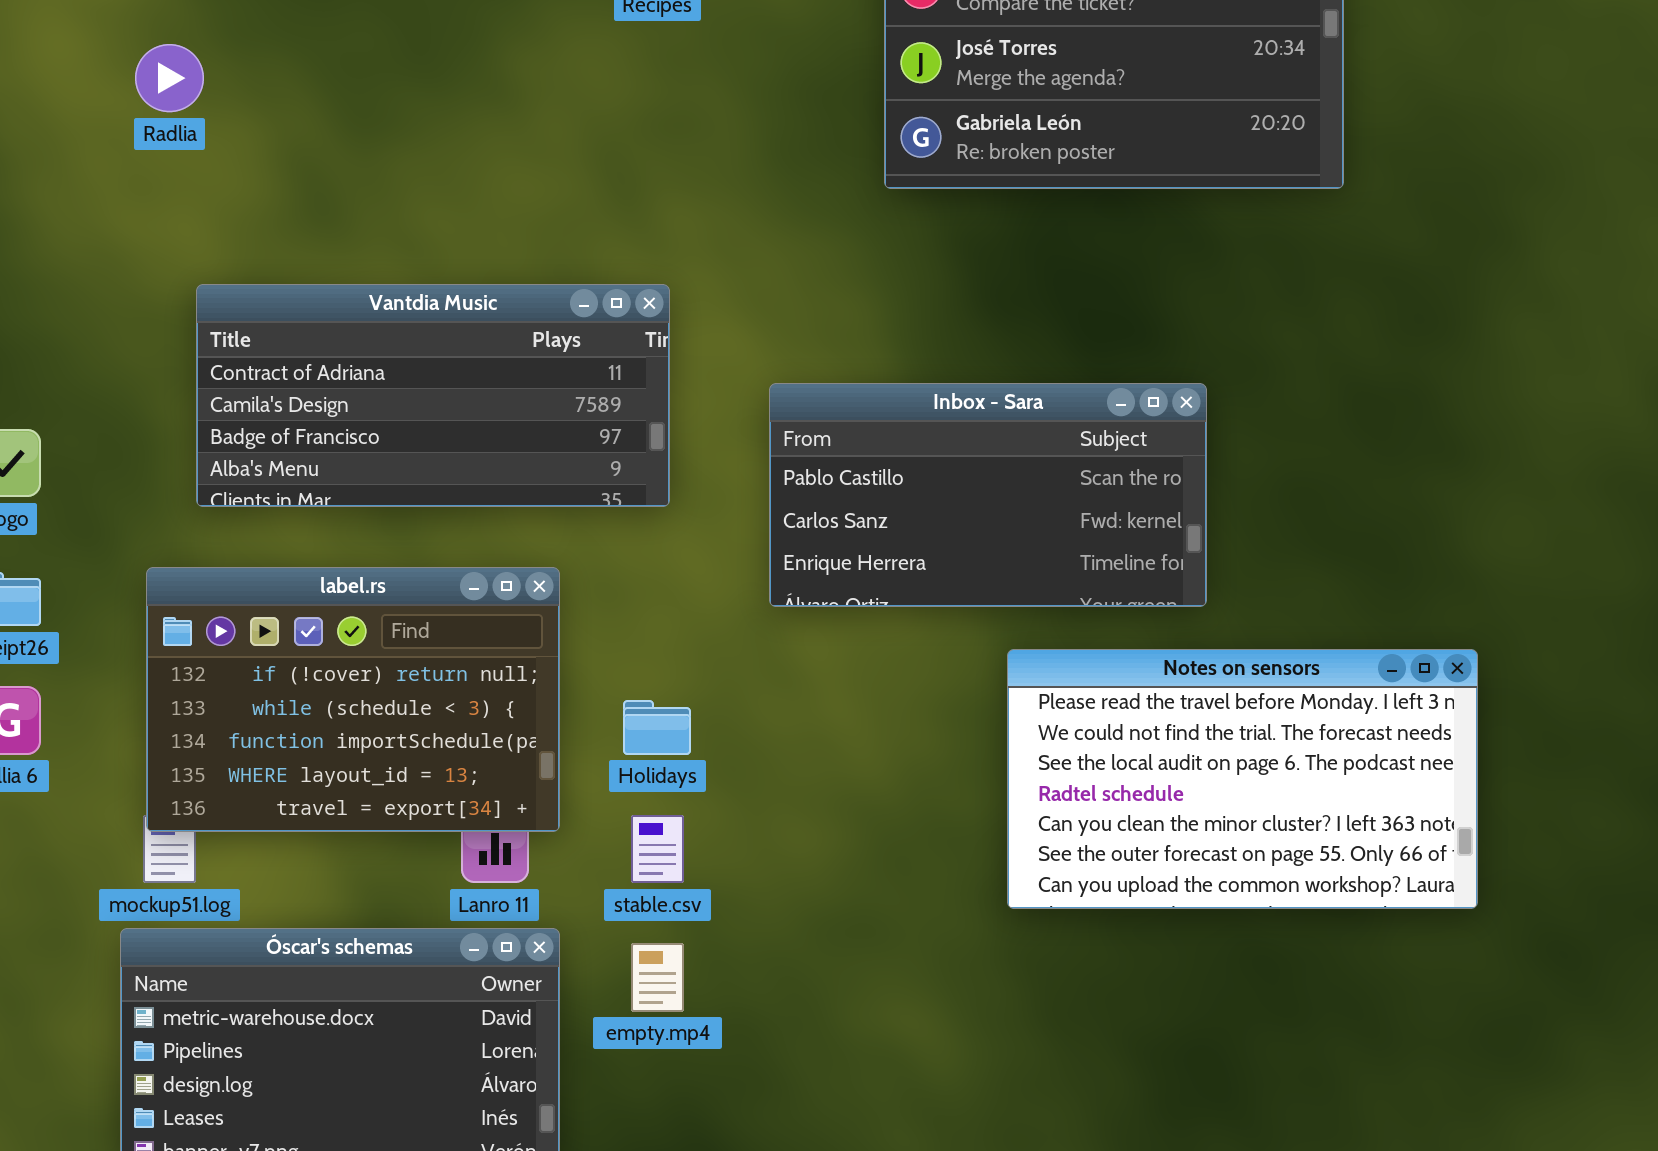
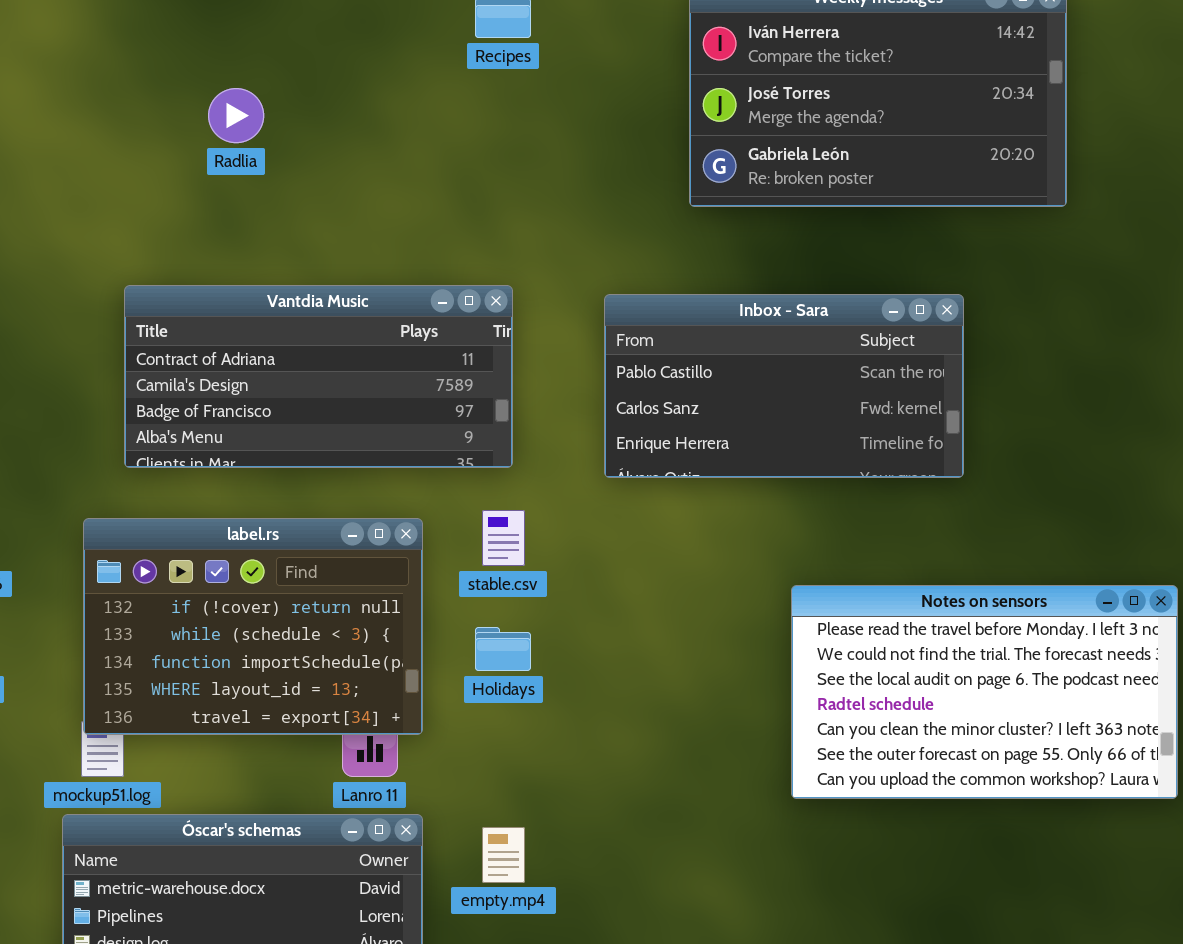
Radlia: [135,44,204,112] -> [208,88,264,143], moved
Inbox - Sara: [769,383,1207,607] -> [604,294,964,478], moved
stable.csv: [631,815,684,883] -> [482,510,525,566], moved

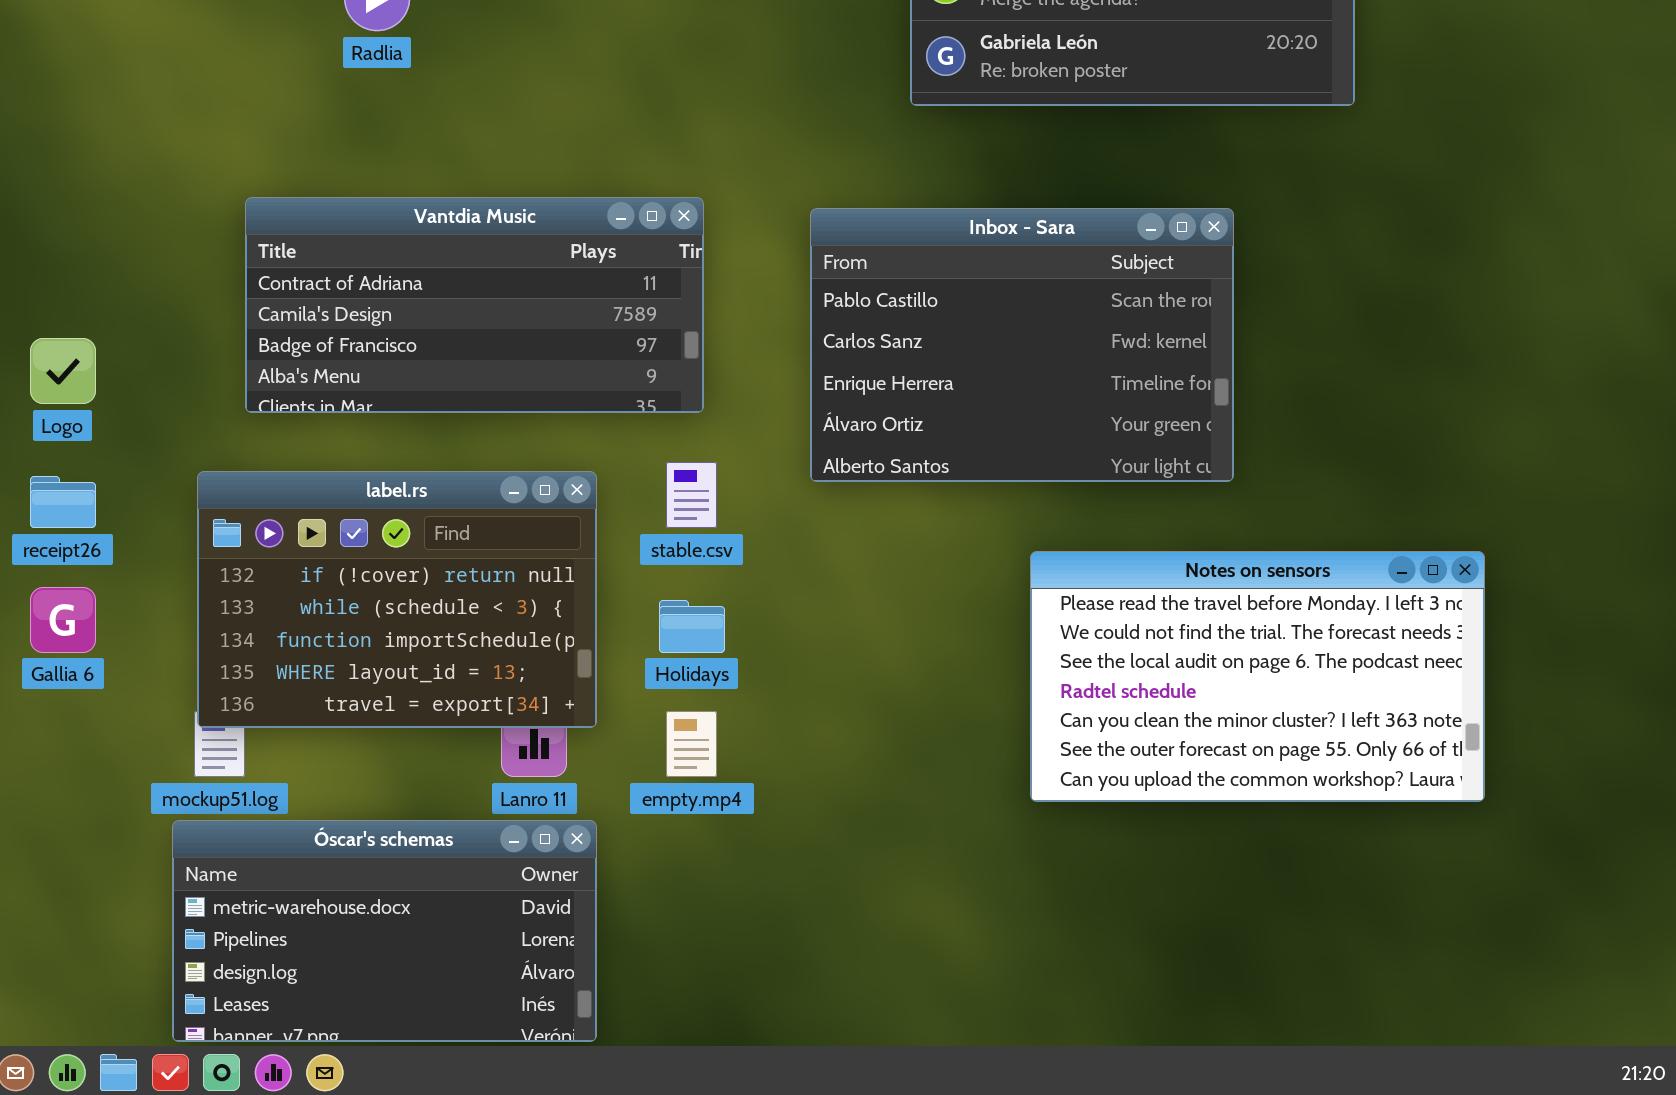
Inbox - Sara: [604,294,964,478] -> [810,208,1234,482], resized
empty.mp4: [482,827,525,883] -> [666,711,717,777], moved

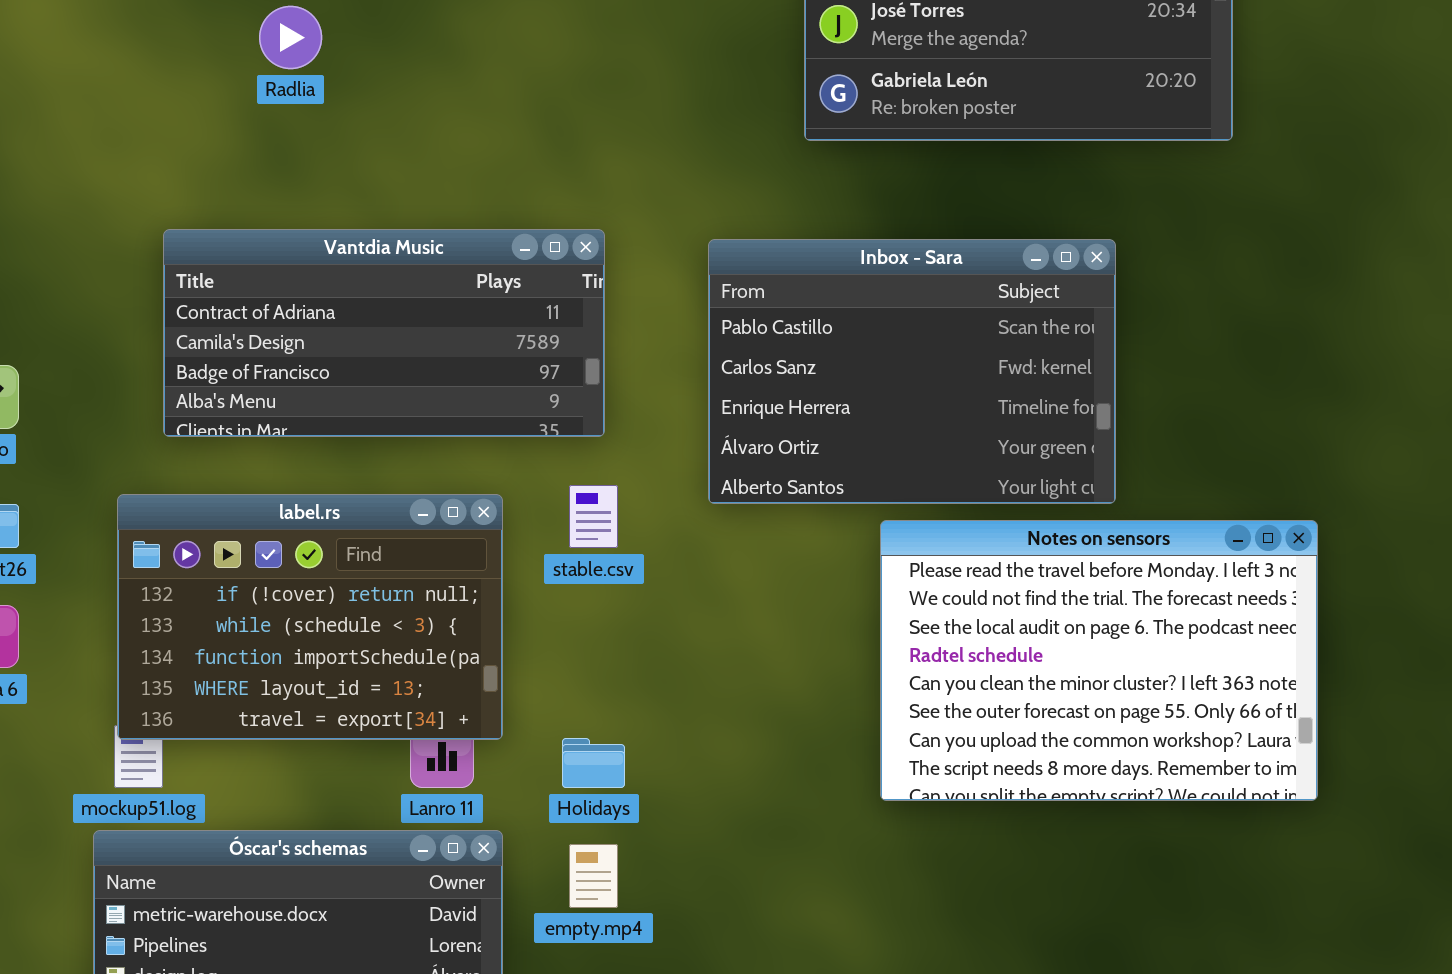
Notes on sensors: [1030,551,1485,802] -> [880,520,1318,801], moved, resized
Holidays: [659,600,725,653] -> [562,738,625,788], moved
empty.mp4: [666,711,717,777] -> [569,844,618,908], moved

